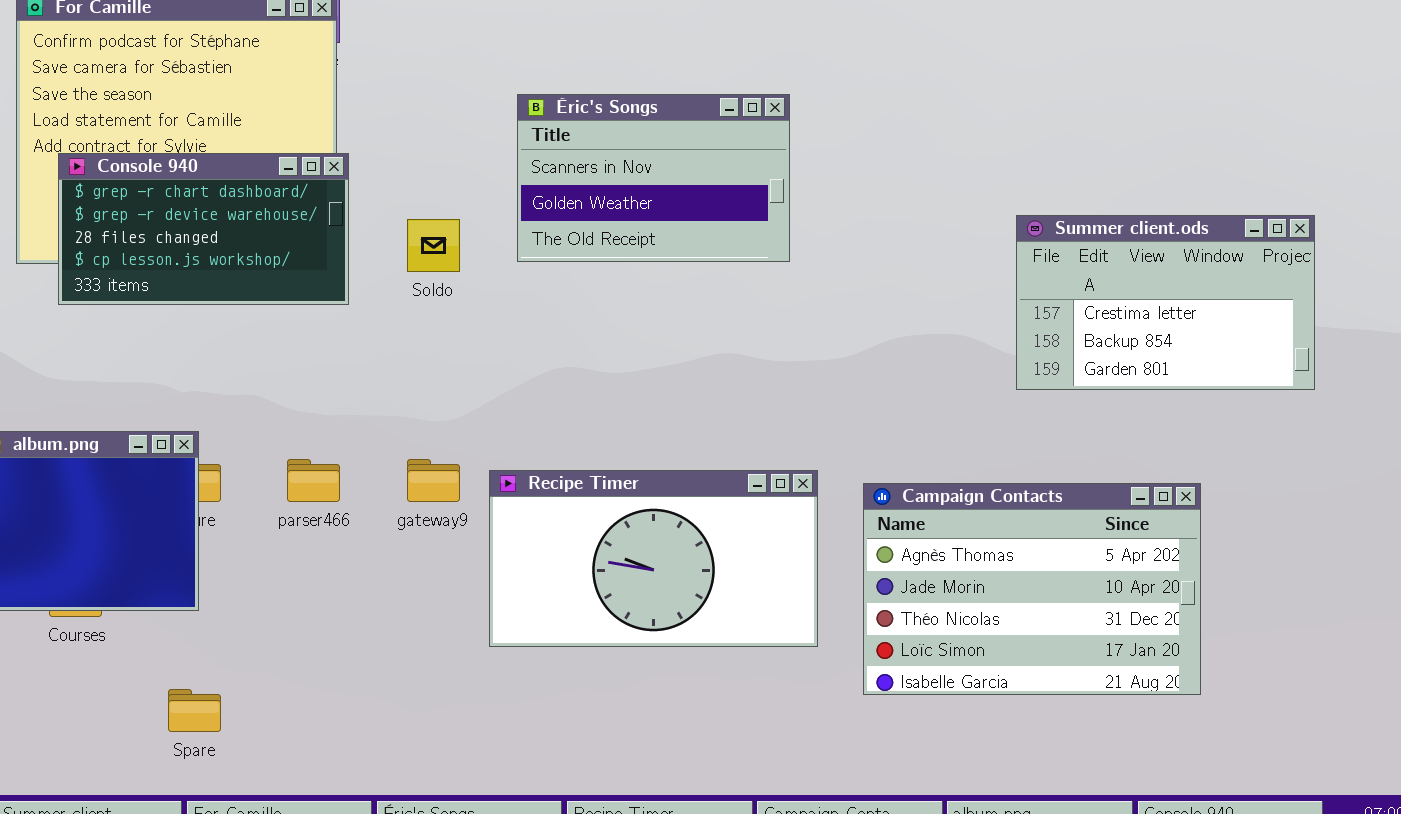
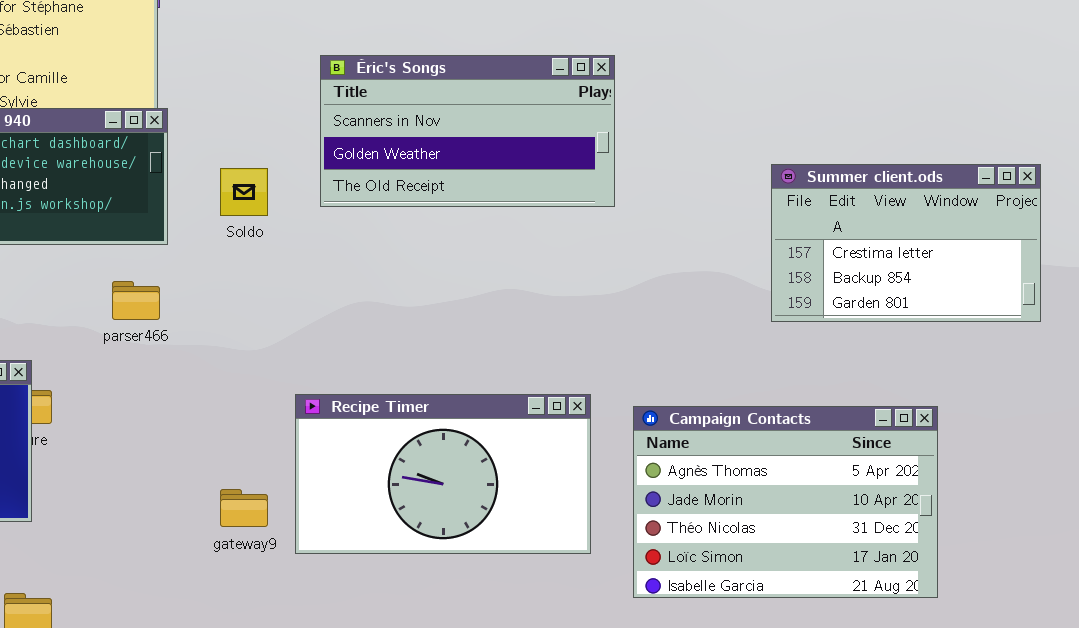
Éric's Songs: [517,94,790,262] -> [320,55,615,207], resized
parser466: [287,459,340,502] -> [112,281,160,320], moved
gateway9: [407,459,460,502] -> [220,489,268,527], moved

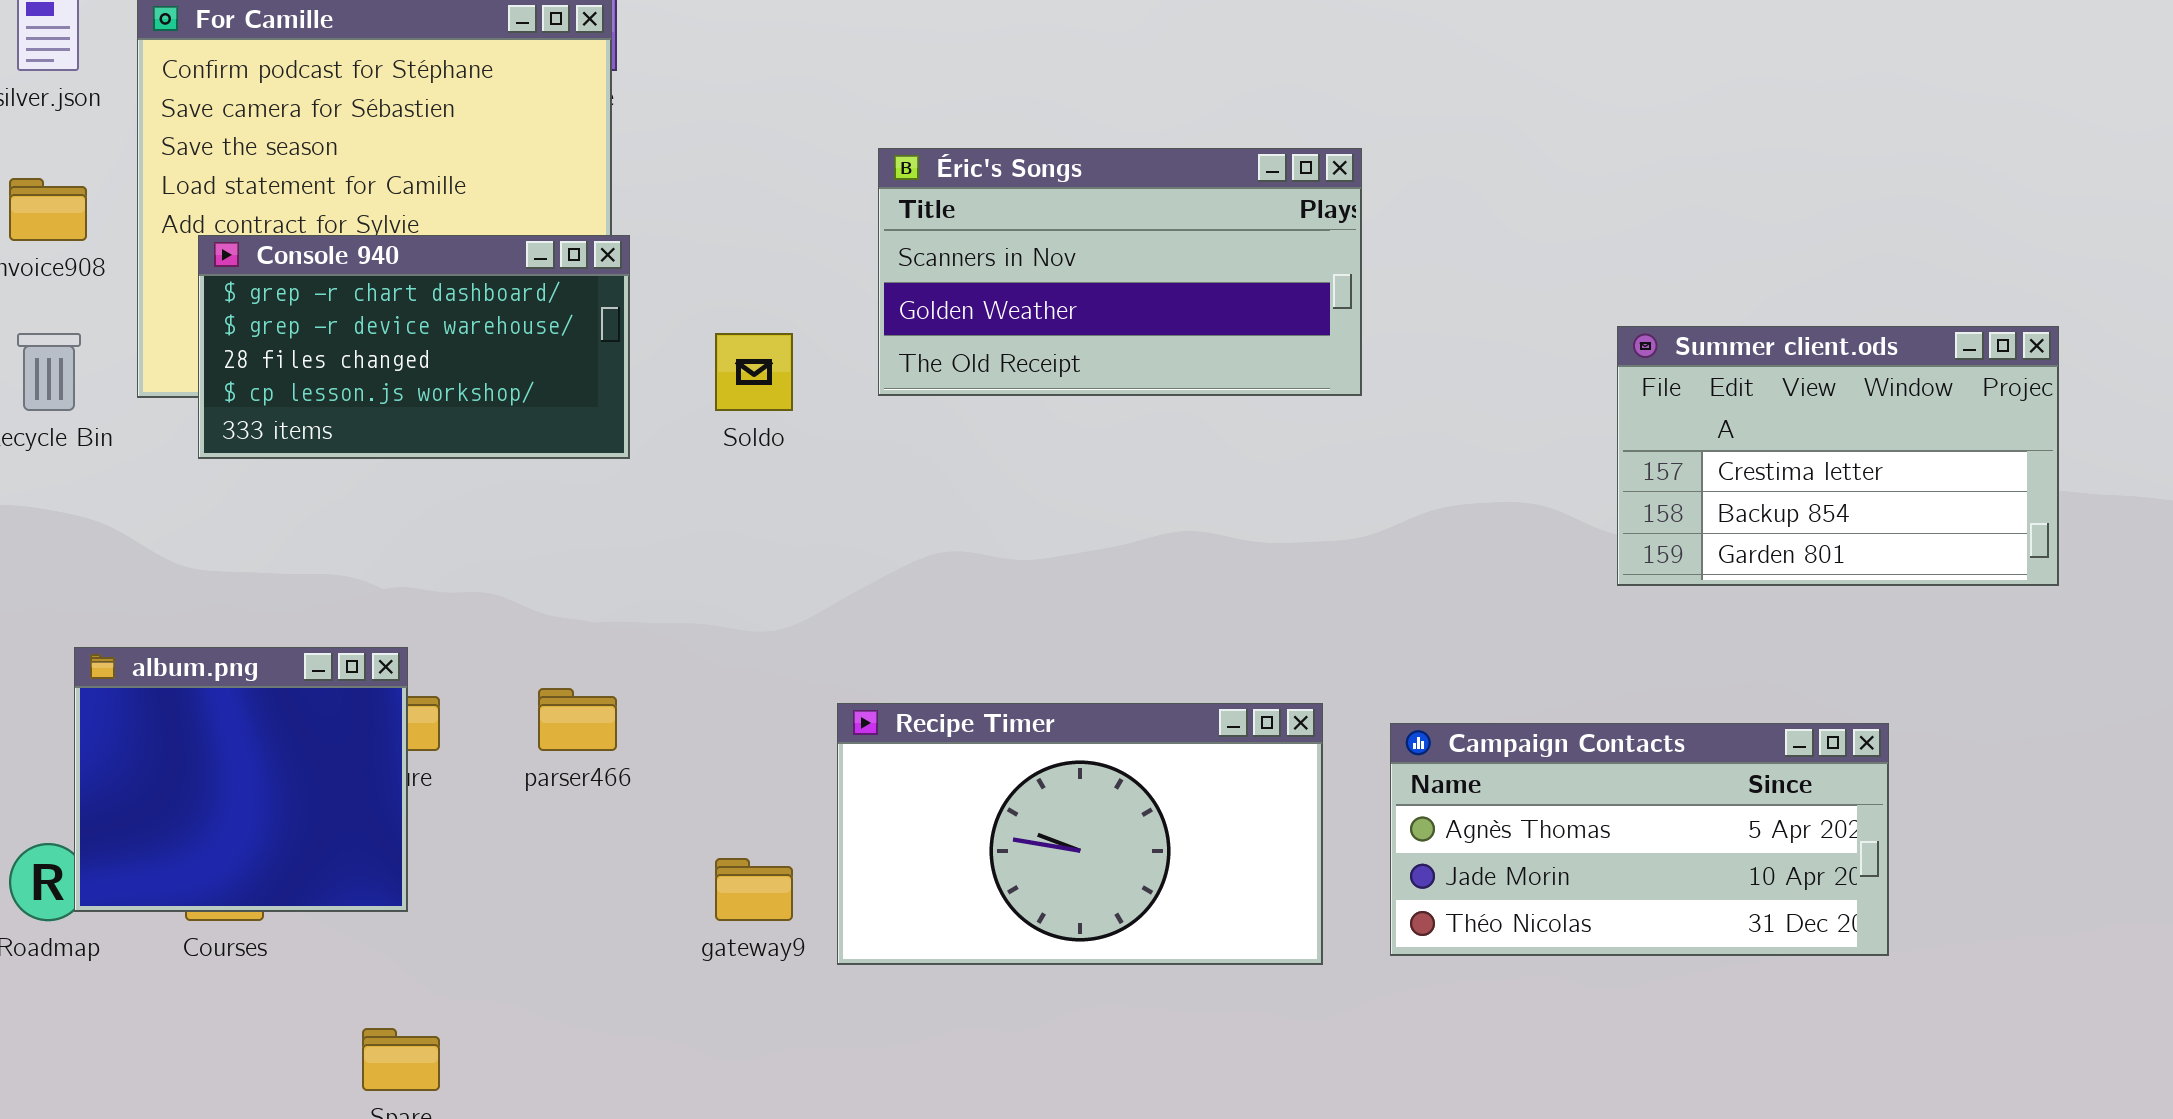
parser466: [112,281,160,320] -> [538,688,617,751], moved
Campaign Contacts: [633,406,938,598] -> [1390,723,1889,956], resized

